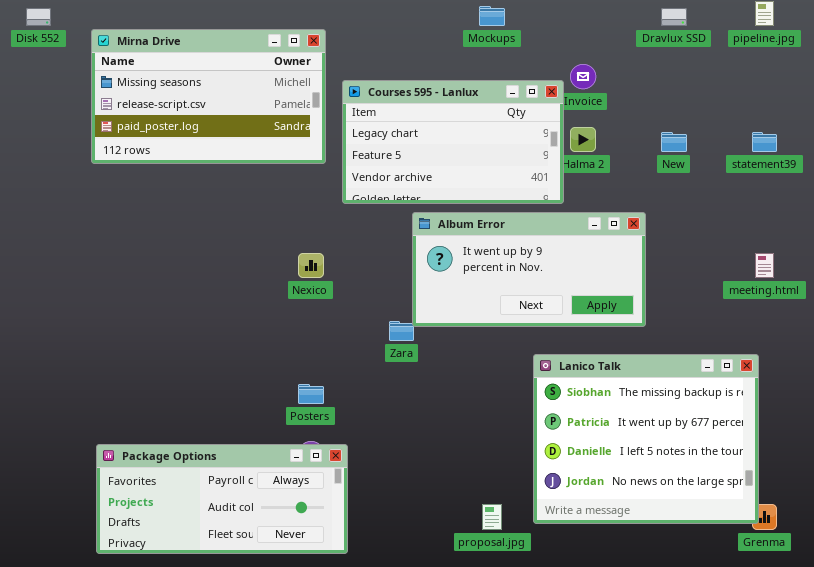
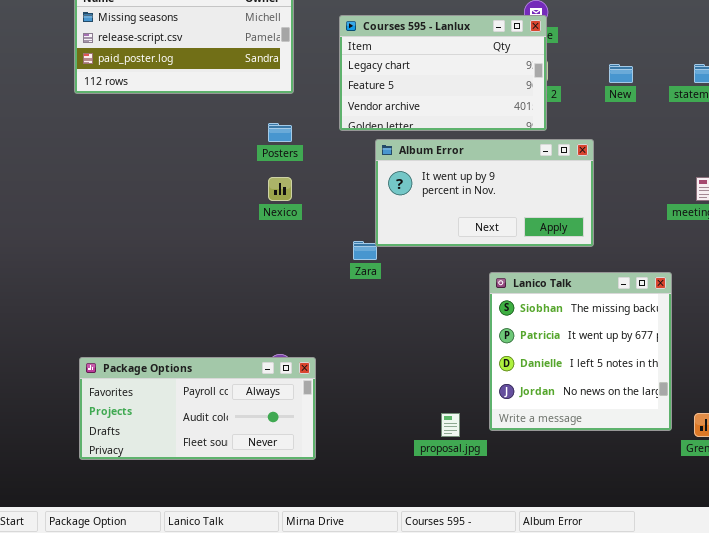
Courses 595 - Lanlux: [342,80,564,204] -> [339,15,547,131], moved
Lanico Talk: [533,354,759,524] -> [489,272,672,431], resized
Posters: [298,384,324,404] -> [268,123,292,142], moved

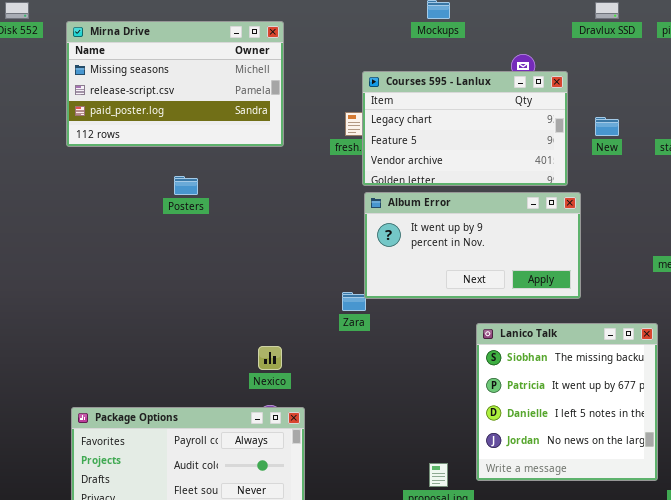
Courses 595 - Lanlux: [339,15,547,131] -> [362,71,568,186], moved
Posters: [268,123,292,142] -> [174,176,198,195], moved
Nexico: [268,177,292,201] -> [258,346,282,370], moved

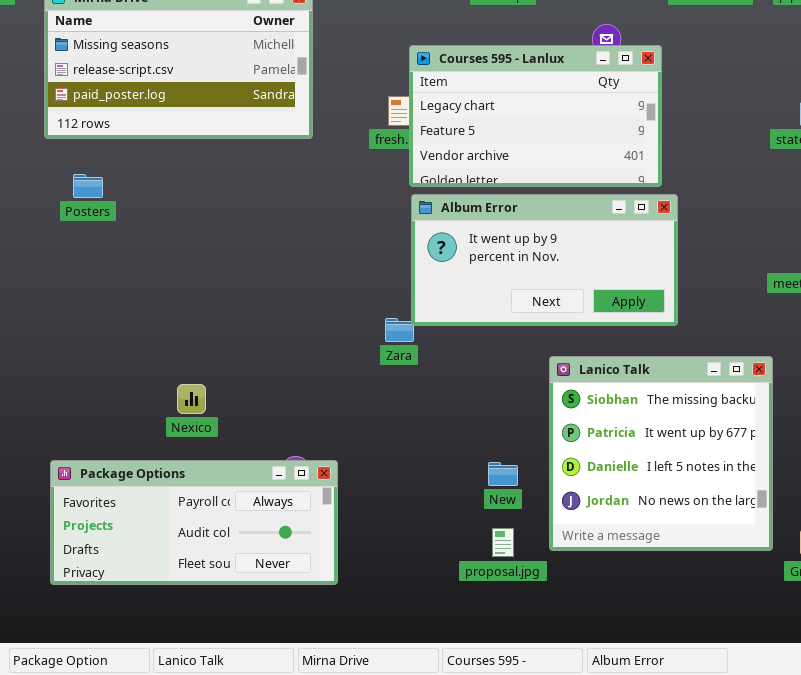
New: [595,117,619,136] -> [488,462,518,486], moved
Posters: [174,176,198,195] -> [73,174,103,198], moved
Nexico: [258,346,282,370] -> [177,384,206,414], moved

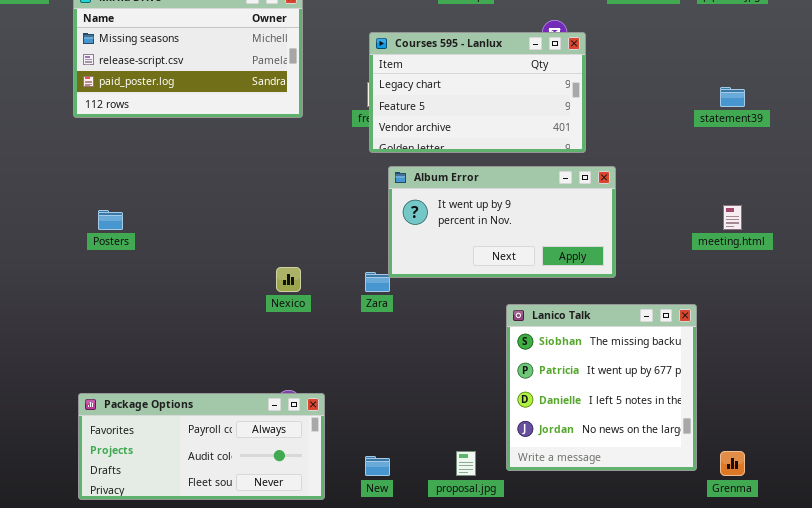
Courses 595 - Lanlux: [409,45,662,187] -> [369,32,586,153], moved
Posters: [73,174,103,198] -> [98,210,123,230], moved
Nexico: [177,384,206,414] -> [276,267,301,292], moved
New: [488,462,518,486] -> [365,456,390,476], moved

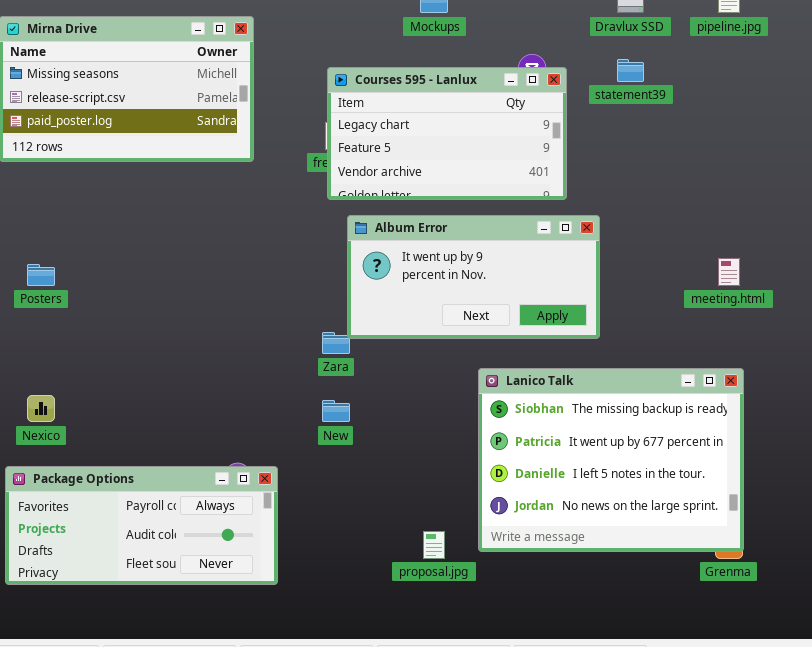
statement39: [720,87,745,107] -> [617,59,644,82], moved
Nexico: [276,267,301,292] -> [27,395,55,422], moved
Lanico Talk: [506,304,697,471] -> [478,368,744,552], resized
New: [365,456,390,476] -> [322,400,350,422], moved

